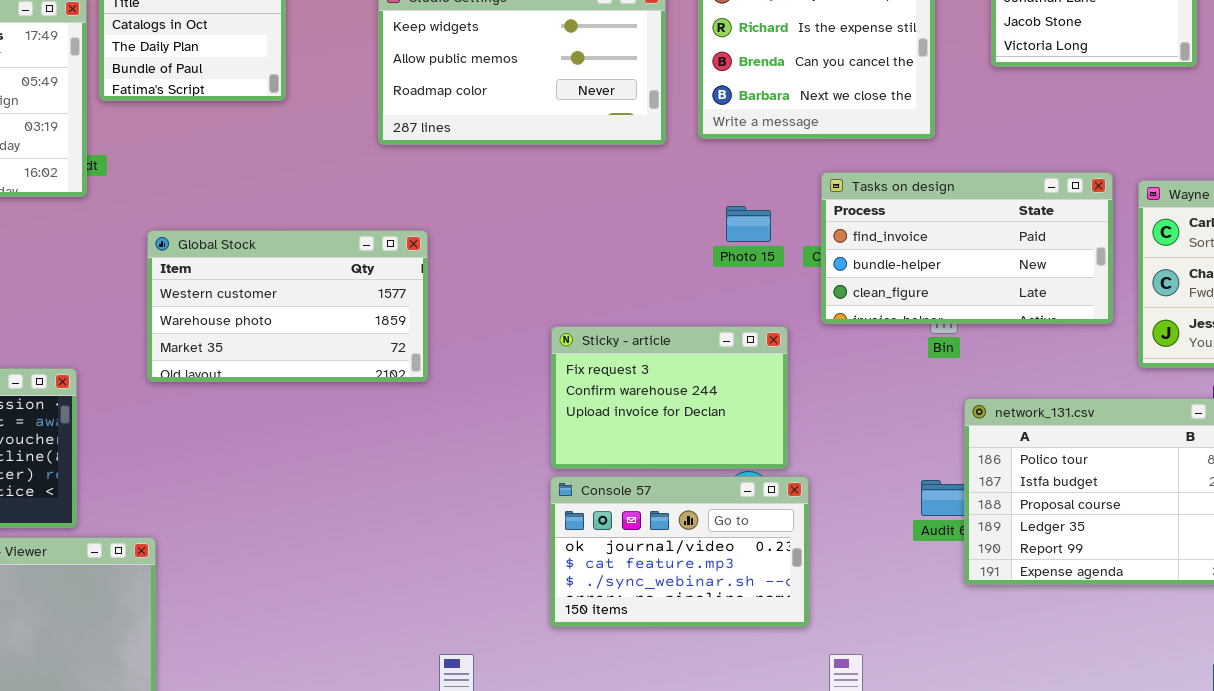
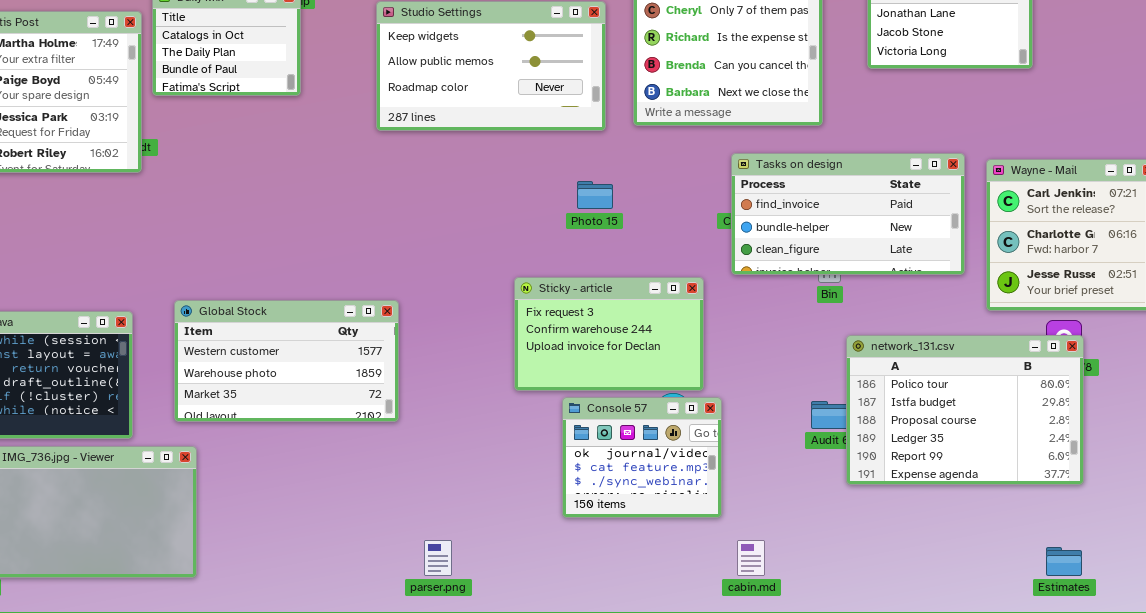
Photo 15: [726,206,771,242] -> [577,181,613,209], moved
Global Stock: [147,230,428,382] -> [174,300,399,422], moved
Console 57: [550,476,809,627] -> [562,397,722,518], resized

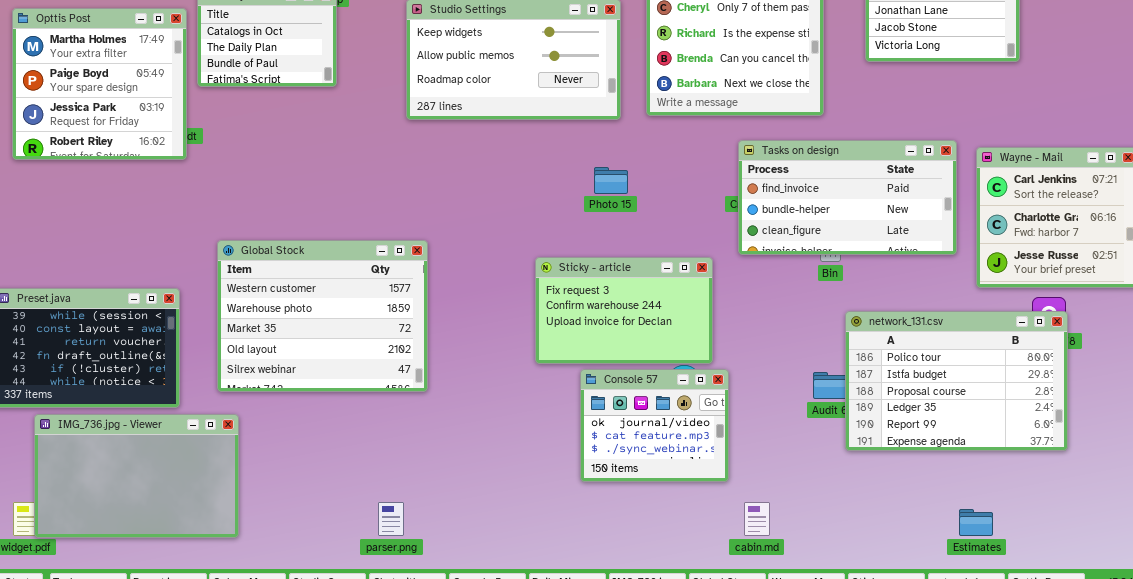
Global Stock: [174,300,399,422] -> [217,240,428,392], resized
parser.png: [424,540,452,576] -> [378,502,404,536], moved
Estimates: [1046,547,1082,576] -> [959,509,993,536], moved

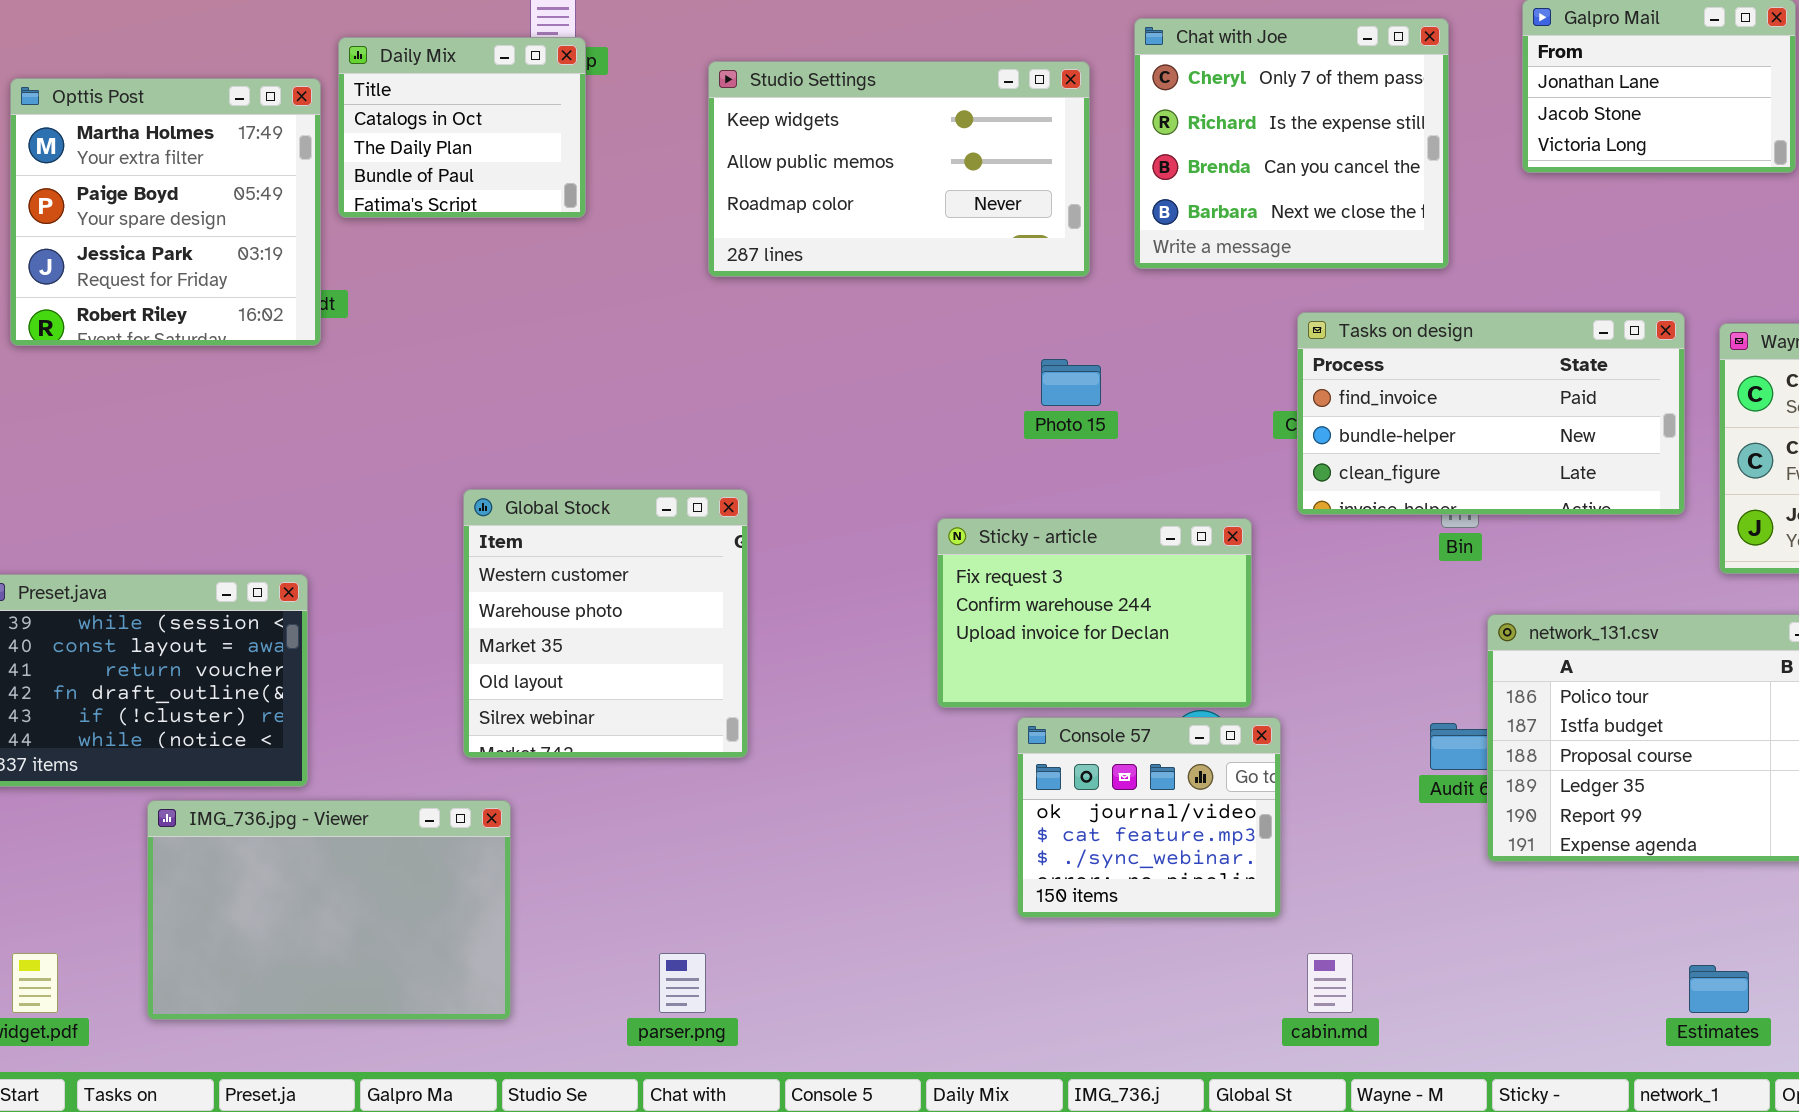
Global Stock: [217,240,428,392] -> [463,489,748,758], resized
IMG_736.jpg - Viewer: [34,414,239,538] -> [147,800,511,1020], moved

